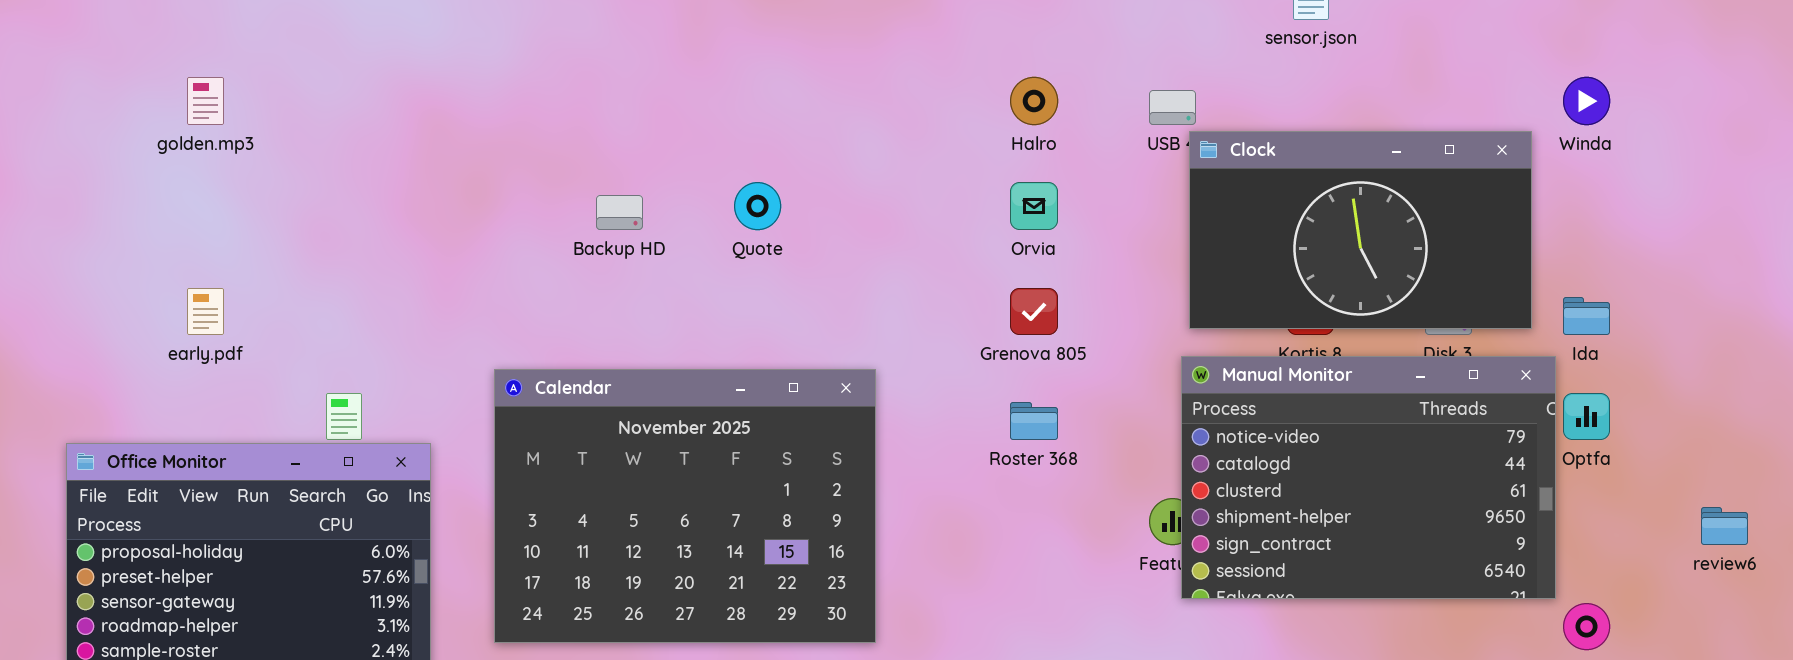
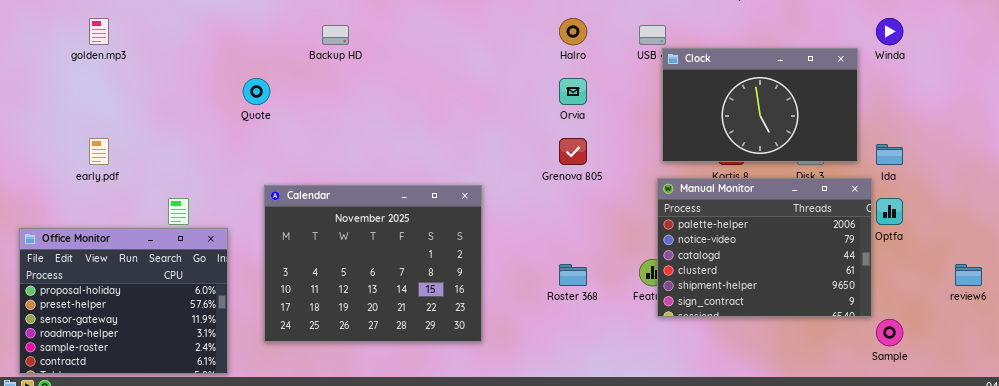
Quote: [734,182,781,230] -> [243,78,270,105], moved
Backup HD: [596,195,643,230] -> [322,25,349,45], moved
Manual Monitor: [1181,356,1556,599] -> [657,178,872,317], scrolled up 1 row
Roster 368: [1010,402,1058,440] -> [559,264,587,286], moved

